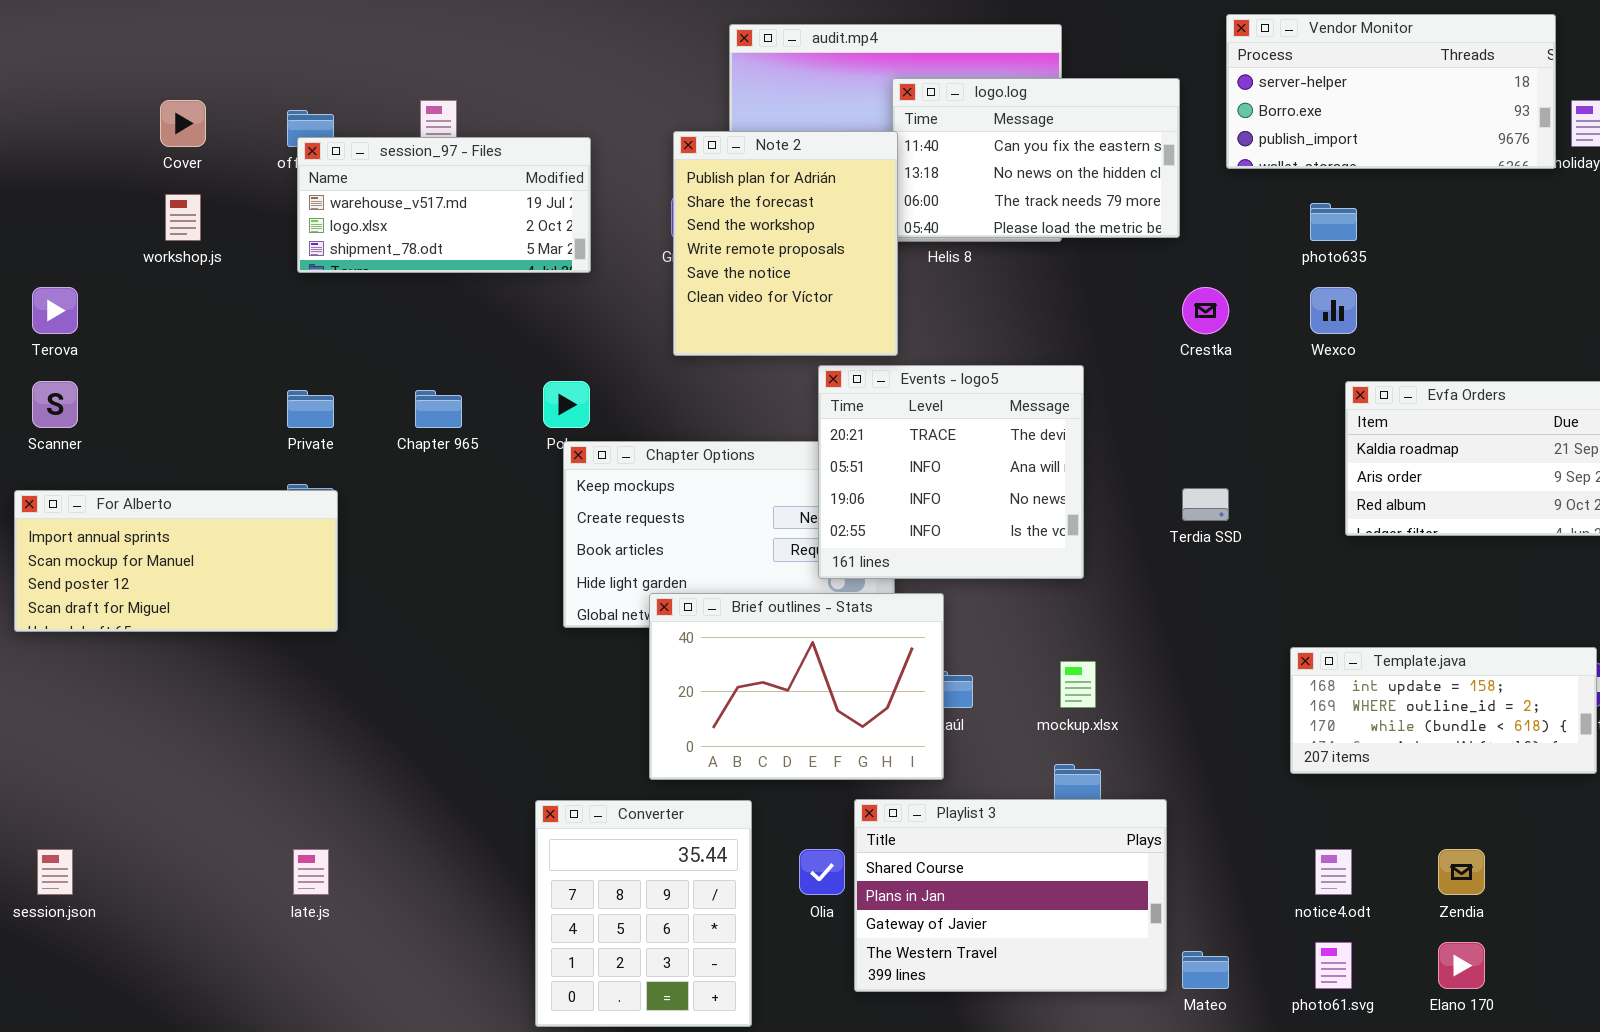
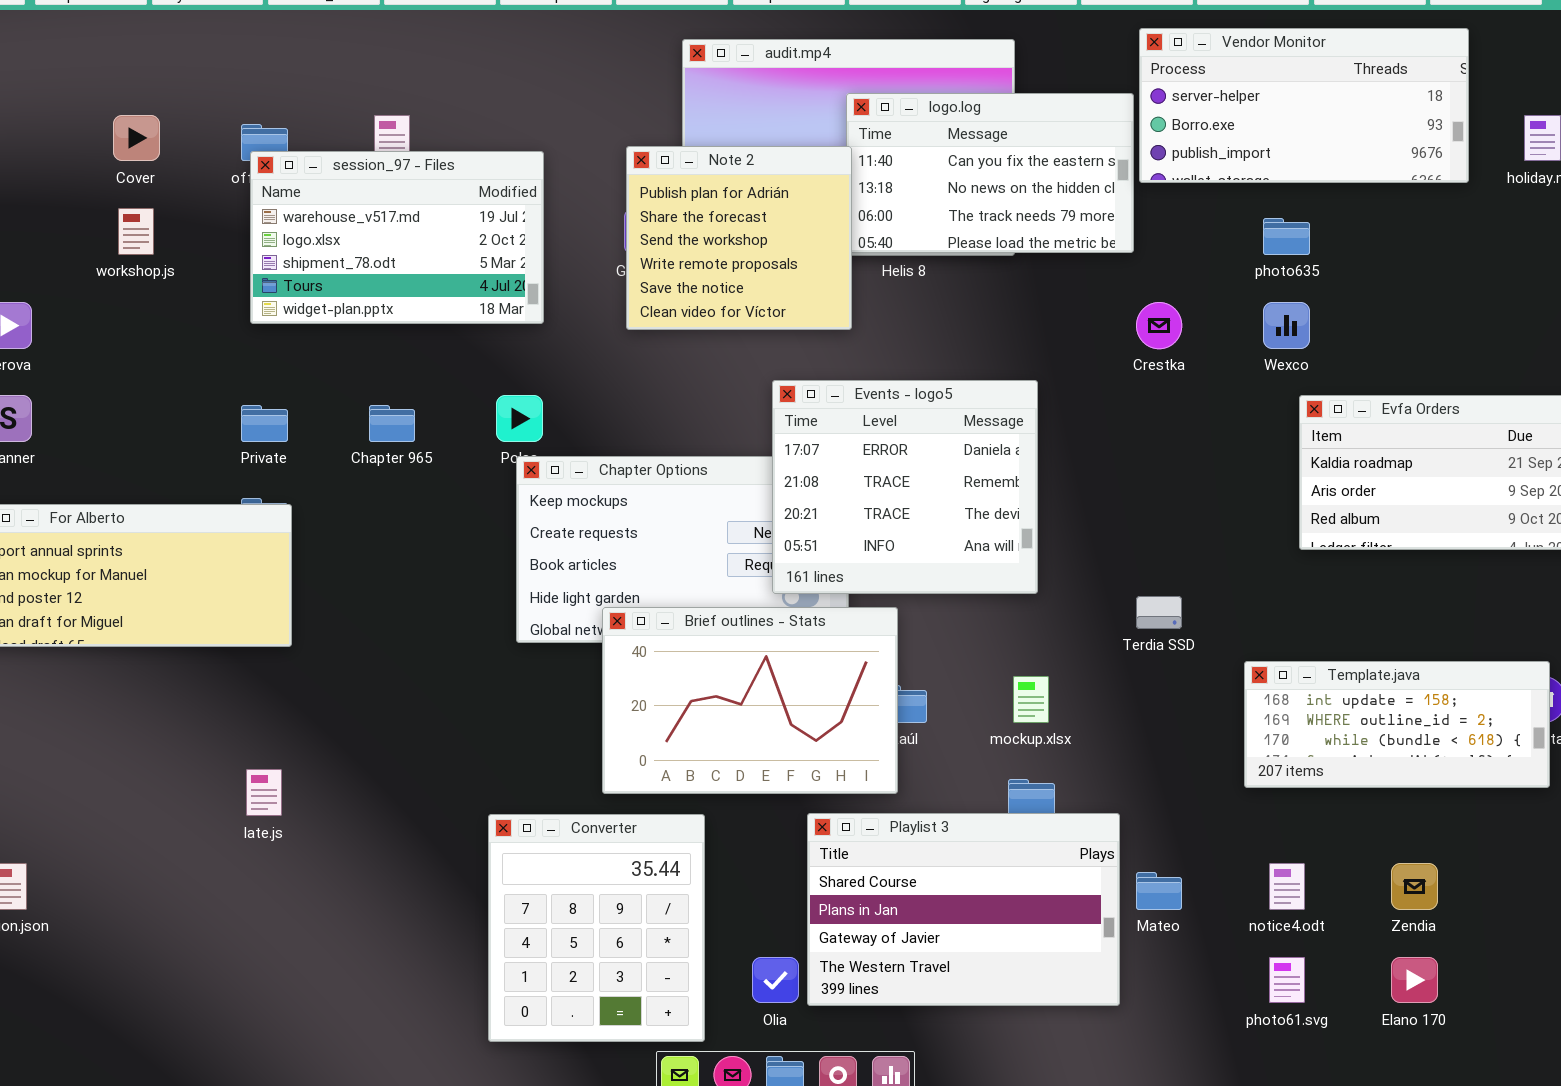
Vendor Monitor: [1226,14,1556,169] -> [1139,28,1469,183], moved
Note 2: [673,131,898,356] -> [626,146,852,330], resized
session_97 - Files: [297,137,591,273] -> [250,151,544,324], resized
Events - logo5: [818,365,1084,579] -> [772,380,1038,594], scrolled up 2 rows
Terdia SSD: [1182,488,1229,521] -> [1136,596,1182,629], moved
late.js: [293,849,329,895] -> [246,769,282,816], moved
Olia: [799,849,845,895] -> [752,957,799,1003], moved
Mateo: [1182,951,1229,989] -> [1136,872,1182,910], moved

